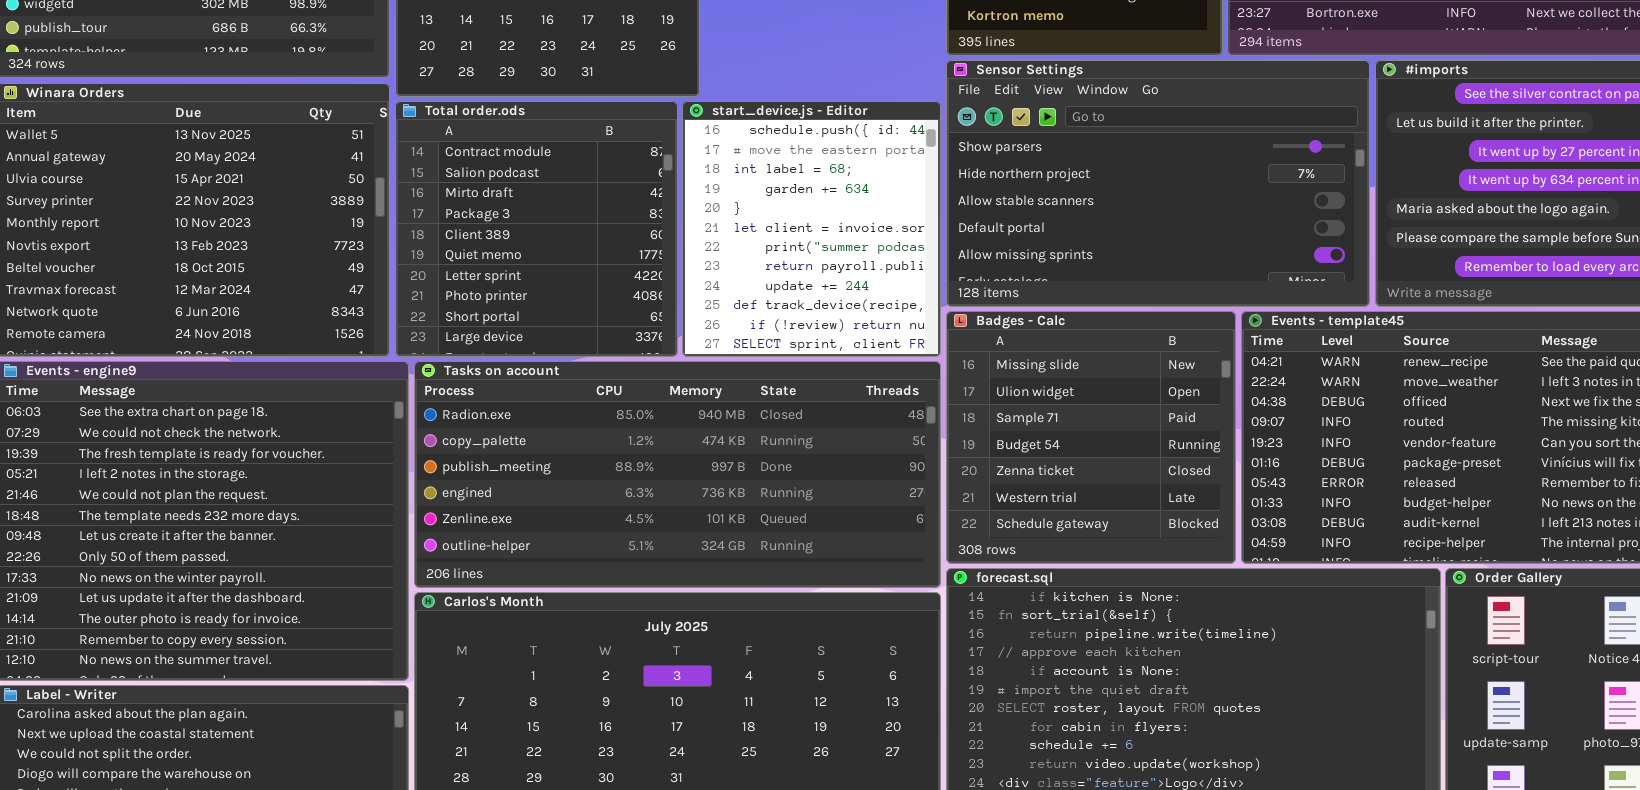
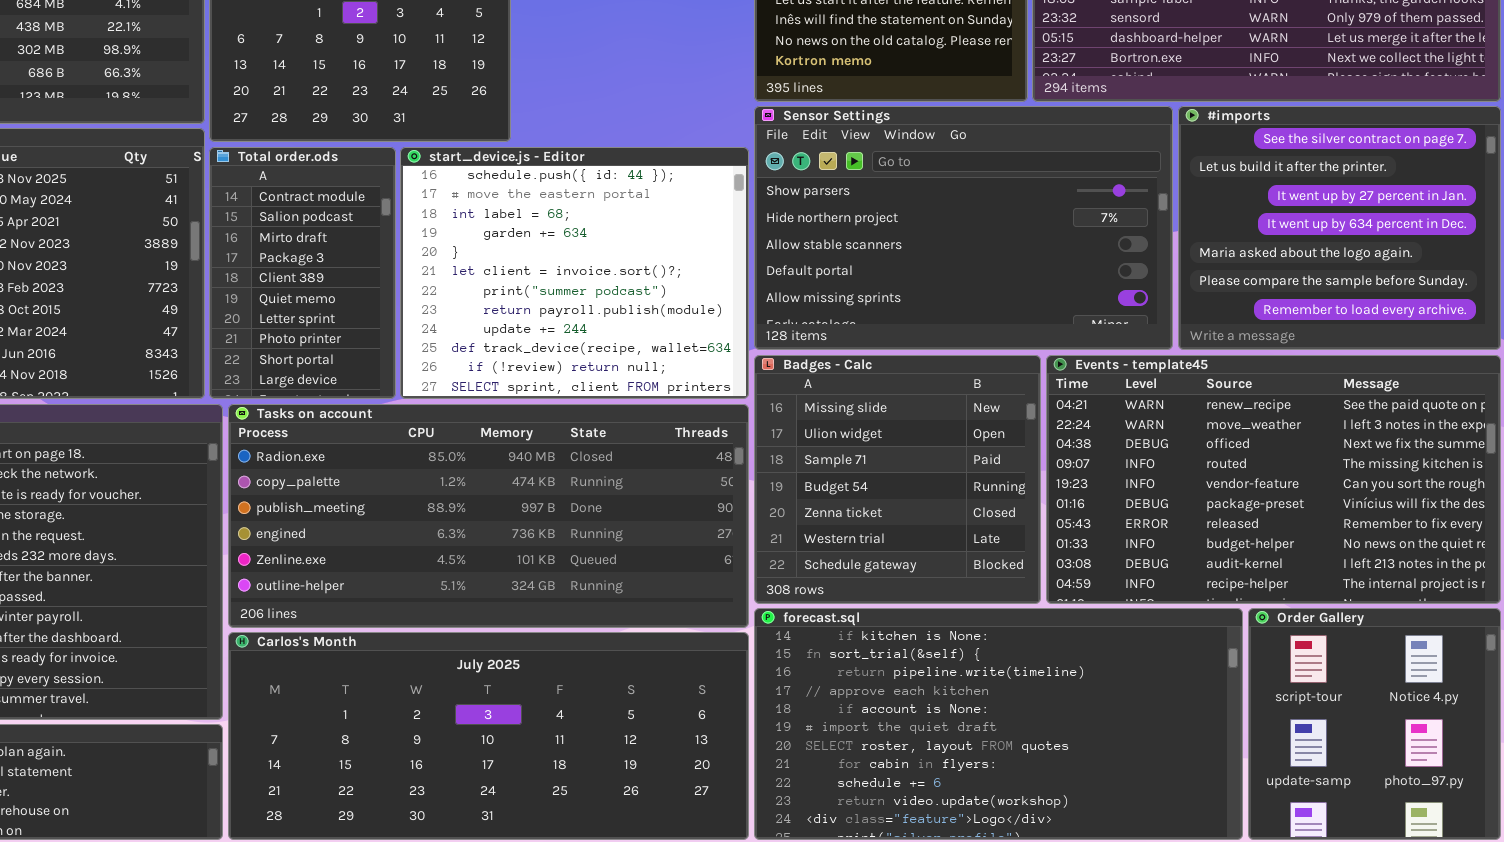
Total order.ods: [395,101,678,357] -> [209,147,396,399], resized
start_device.js - Editor: [682,101,941,357] -> [400,147,749,399], resized

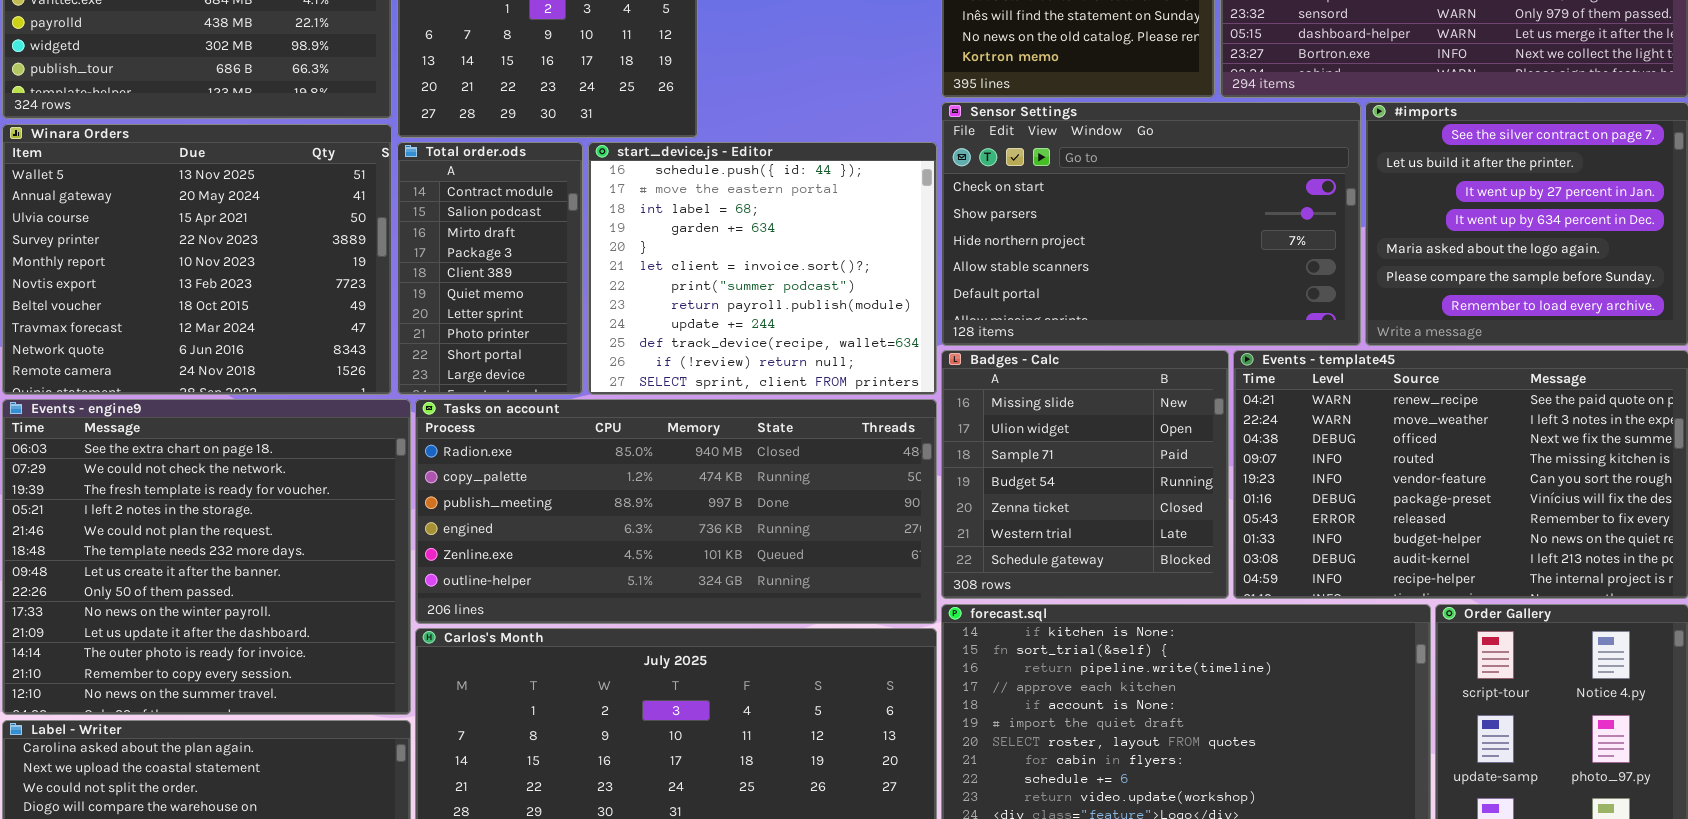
Sensor Settings: [754,106,1173,350] -> [941,102,1361,346], scrolled up 1 row

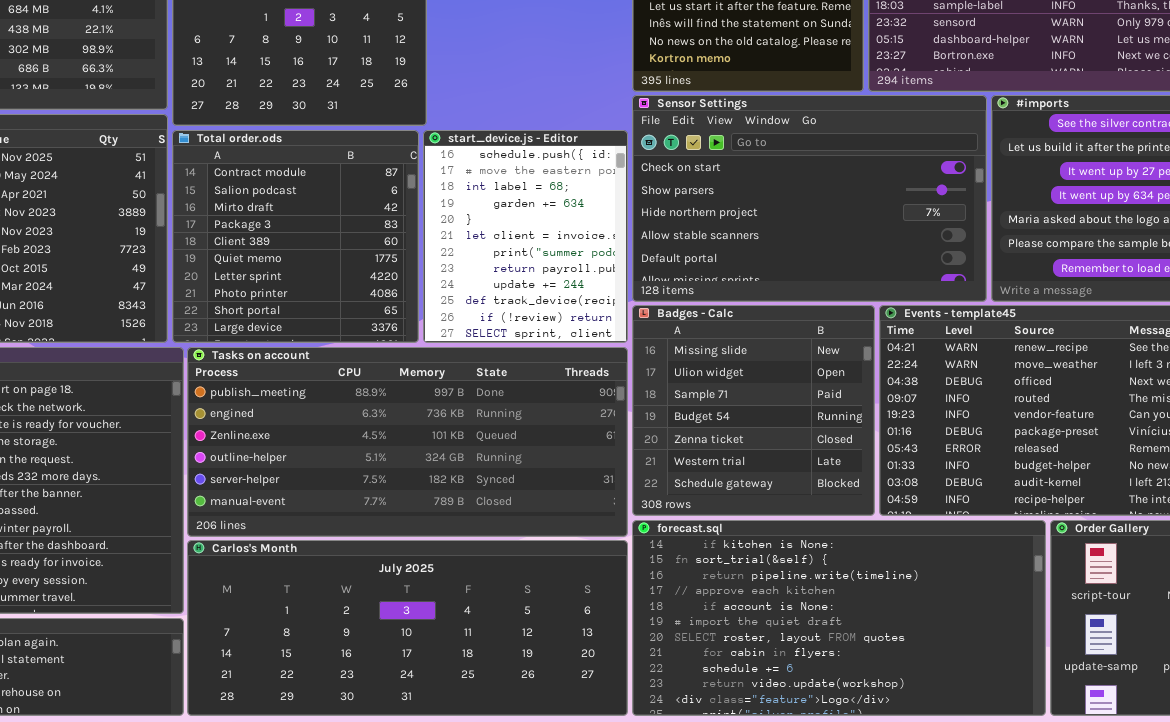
Total order.ods: [397,142,583,395] -> [172,130,419,343], resized
start_device.js - Editor: [588,142,937,395] -> [423,130,628,343], resized
Tasks on account: [415,399,937,624] -> [187,347,628,537], scrolled down 2 rows

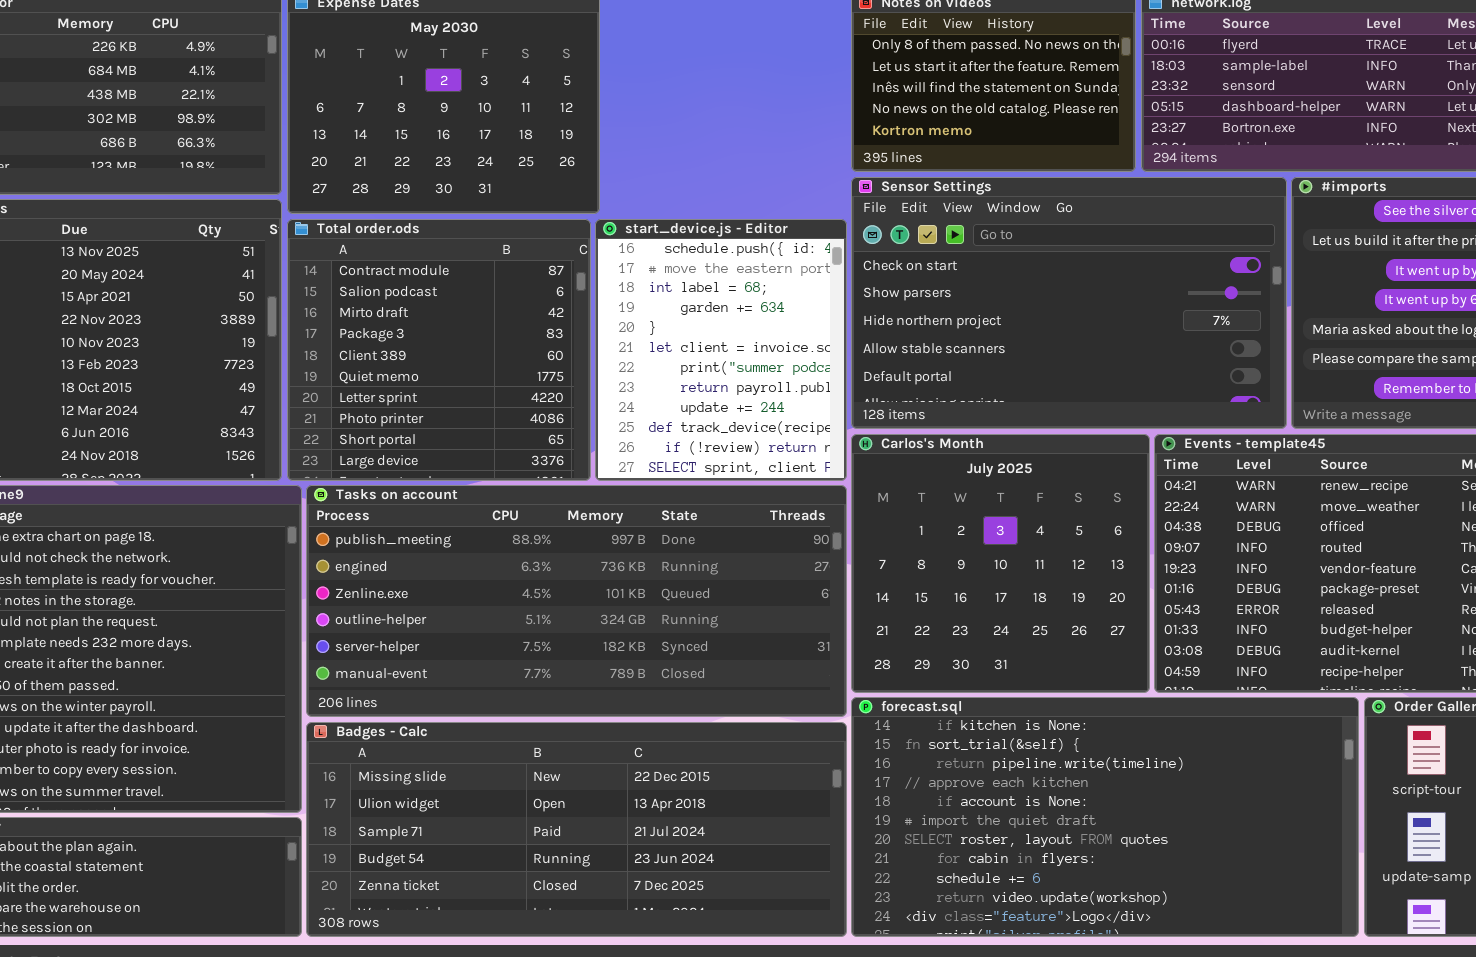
Badges - Calc: [632,305,875,516] -> [306,722,847,937], moved, resized
Carlos's Month: [187,540,628,716] -> [851,434,1150,693], moved, resized

